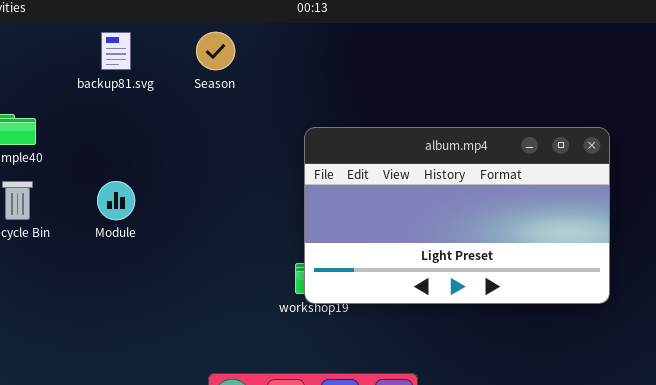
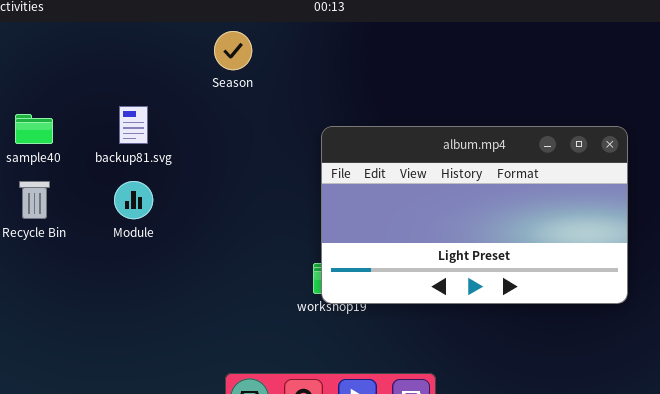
backup81.svg: [101,32,131,70] -> [119,106,148,144], moved

